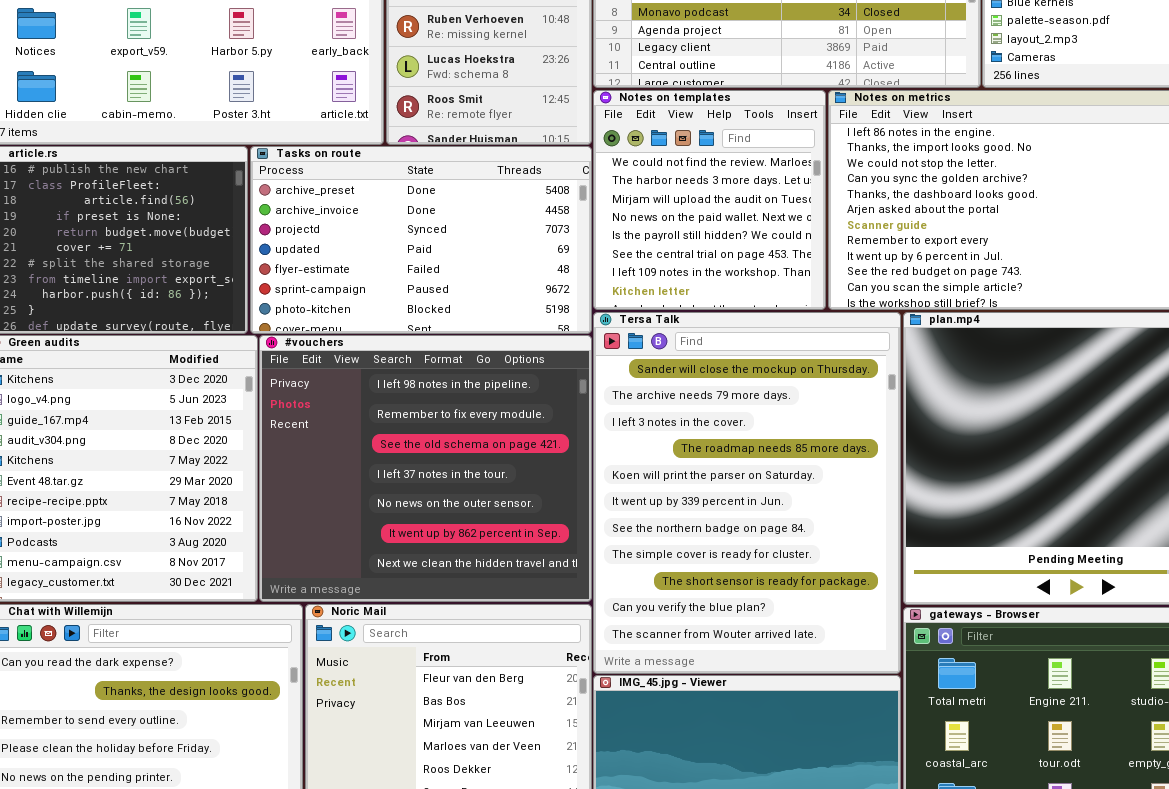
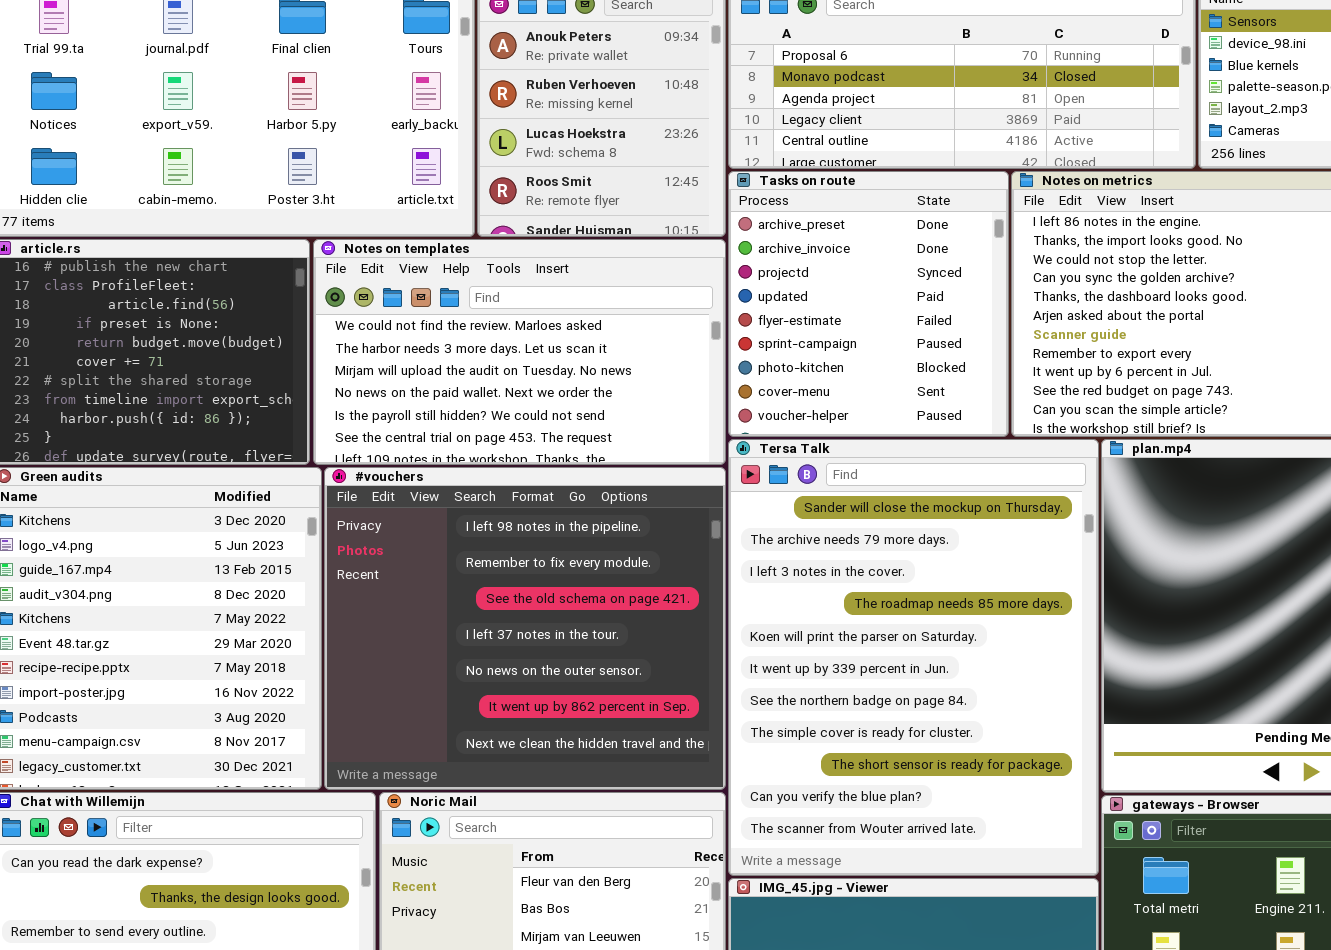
Notes on templates: [593,90,826,310] -> [313,239,726,465], moved, resized
Tasks on route: [250,146,592,334] -> [728,171,1009,437], moved, resized

